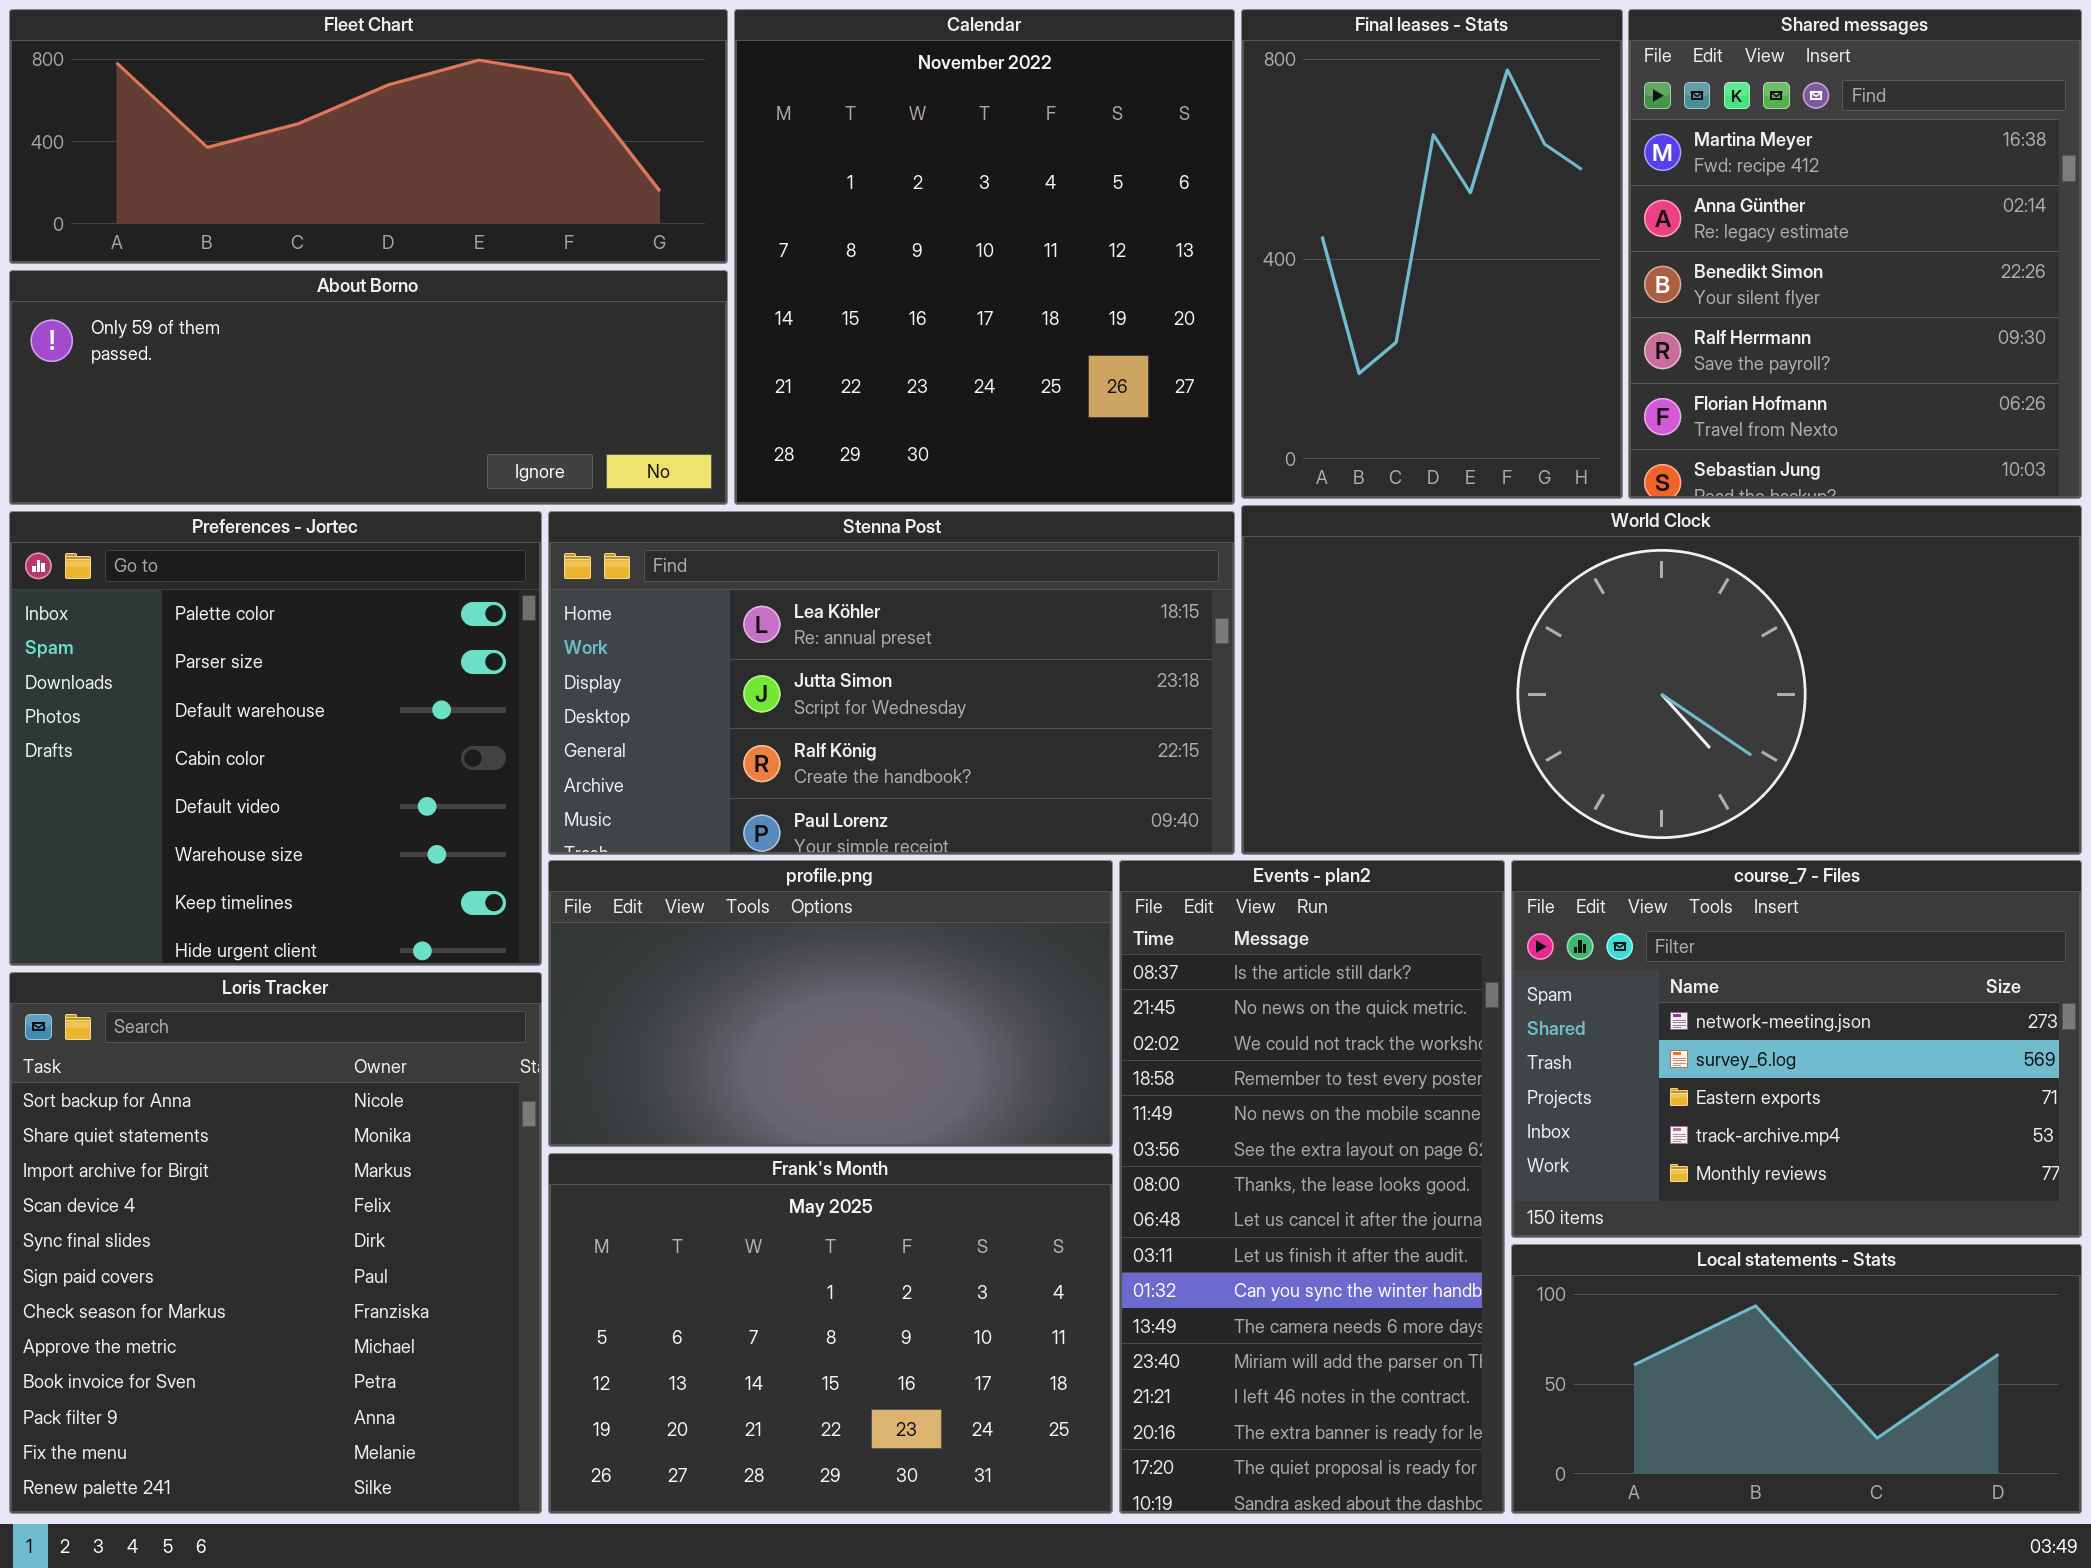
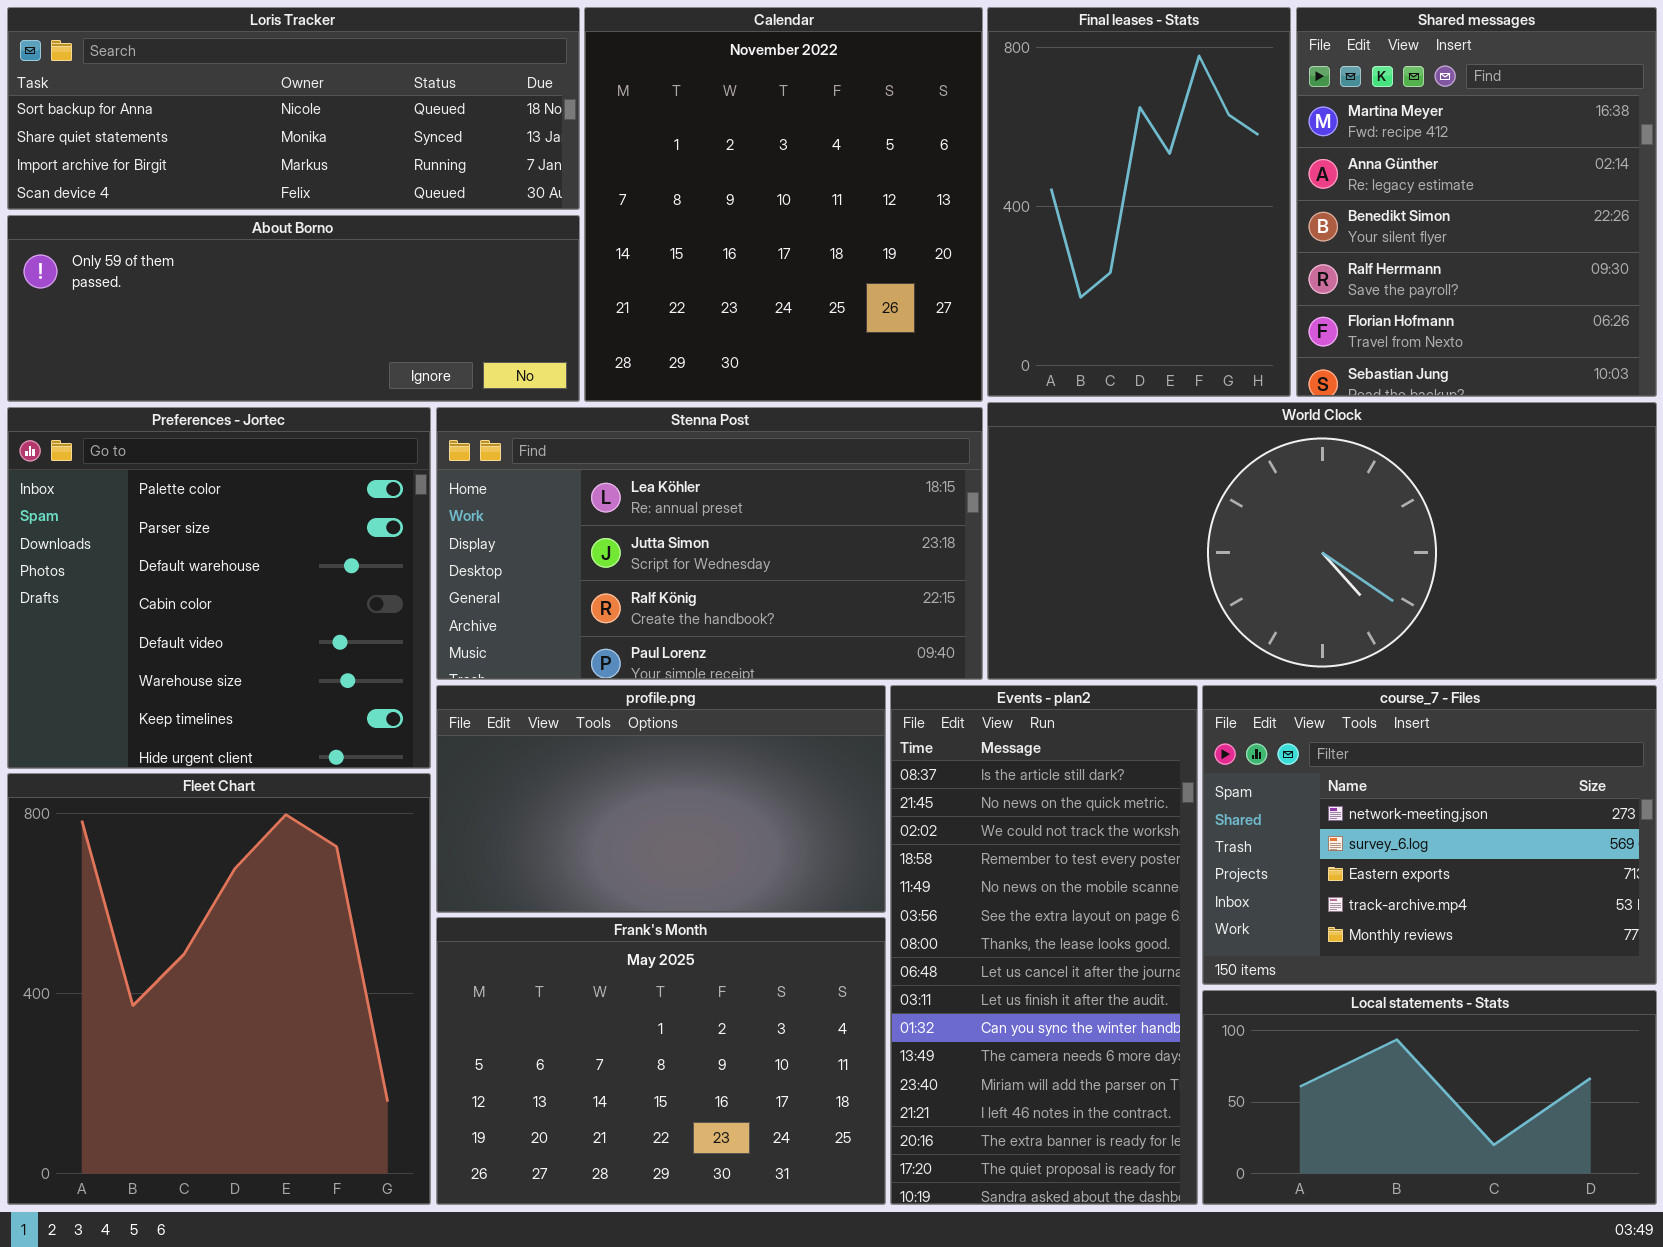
Fleet Chart: [9,9,728,264] -> [7,773,431,1205], moved, resized
Loris Tracker: [9,972,542,1514] -> [7,7,580,210], moved, resized

